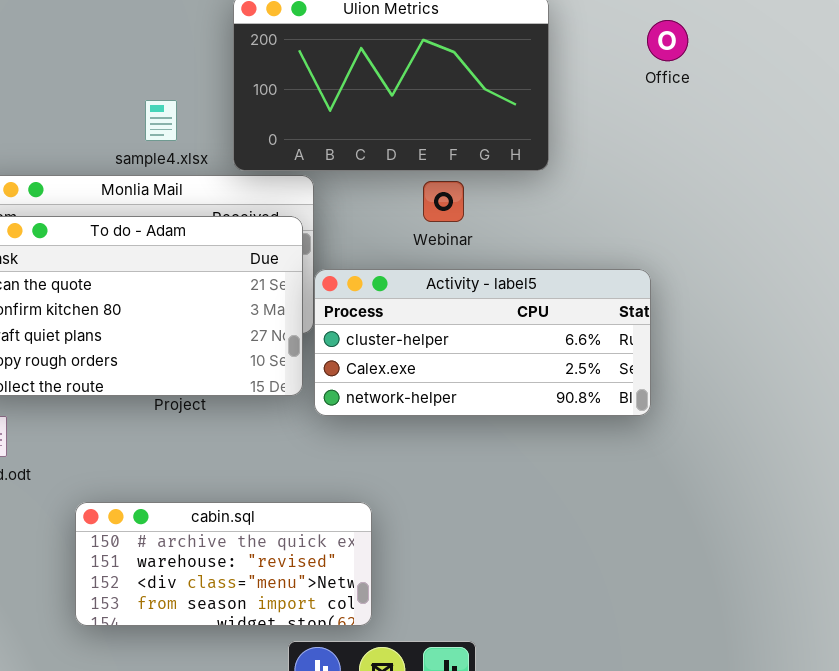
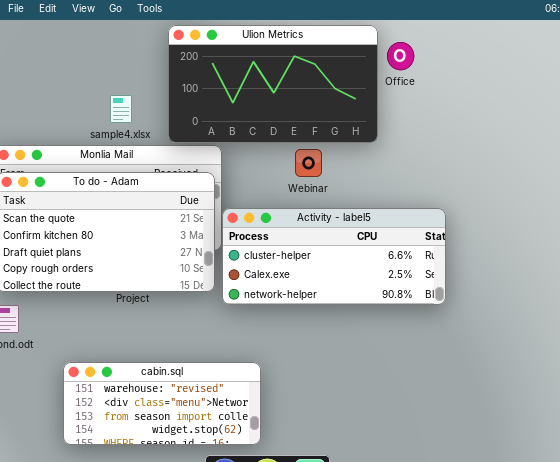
Office: [647,20,688,61] -> [387,42,414,70], moved
cabin.sql: [75,502,372,626] -> [63,362,261,445], scrolled down 1 row

